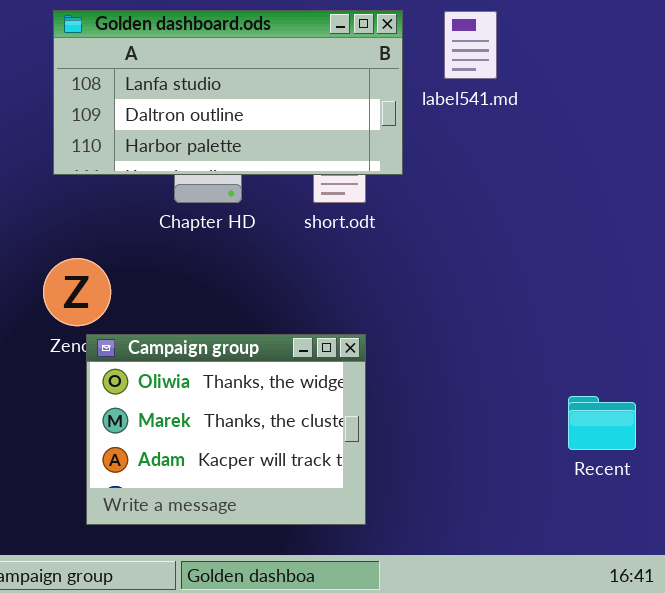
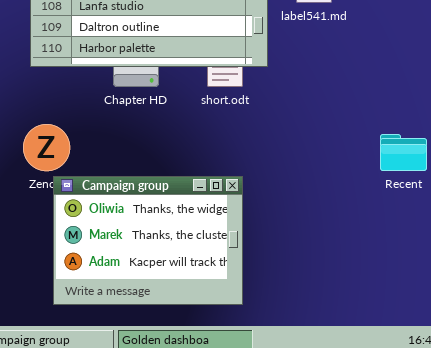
Recent: [568,396,636,450] -> [380,134,427,171], moved

